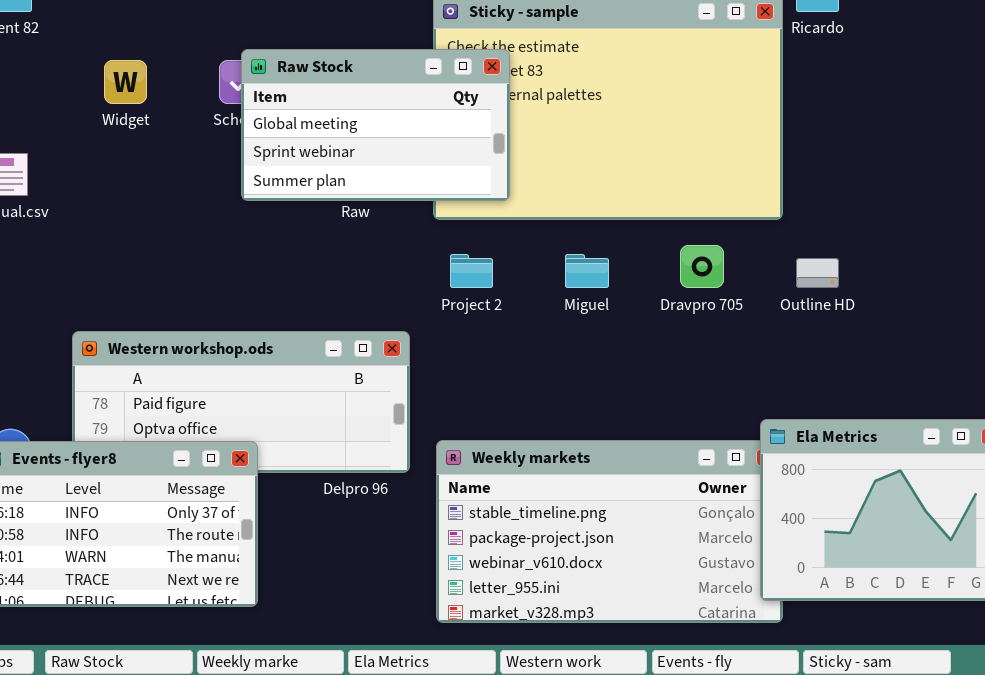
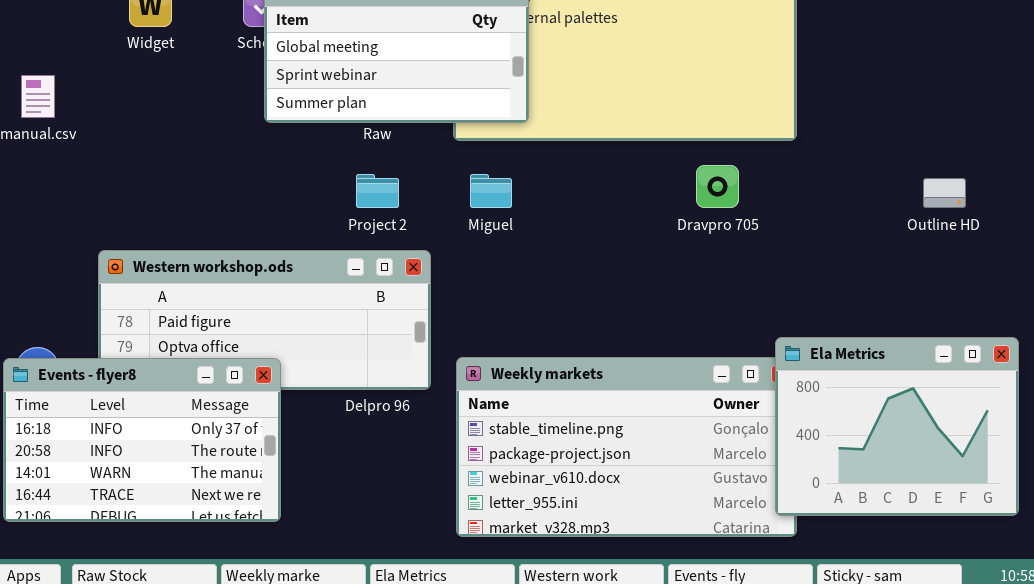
Project 2: [450,254,493,288] -> [356,174,399,208], moved
Miguel: [565,254,609,288] -> [470,174,512,208], moved
Outline HD: [796,258,839,288] -> [923,178,966,208], moved

